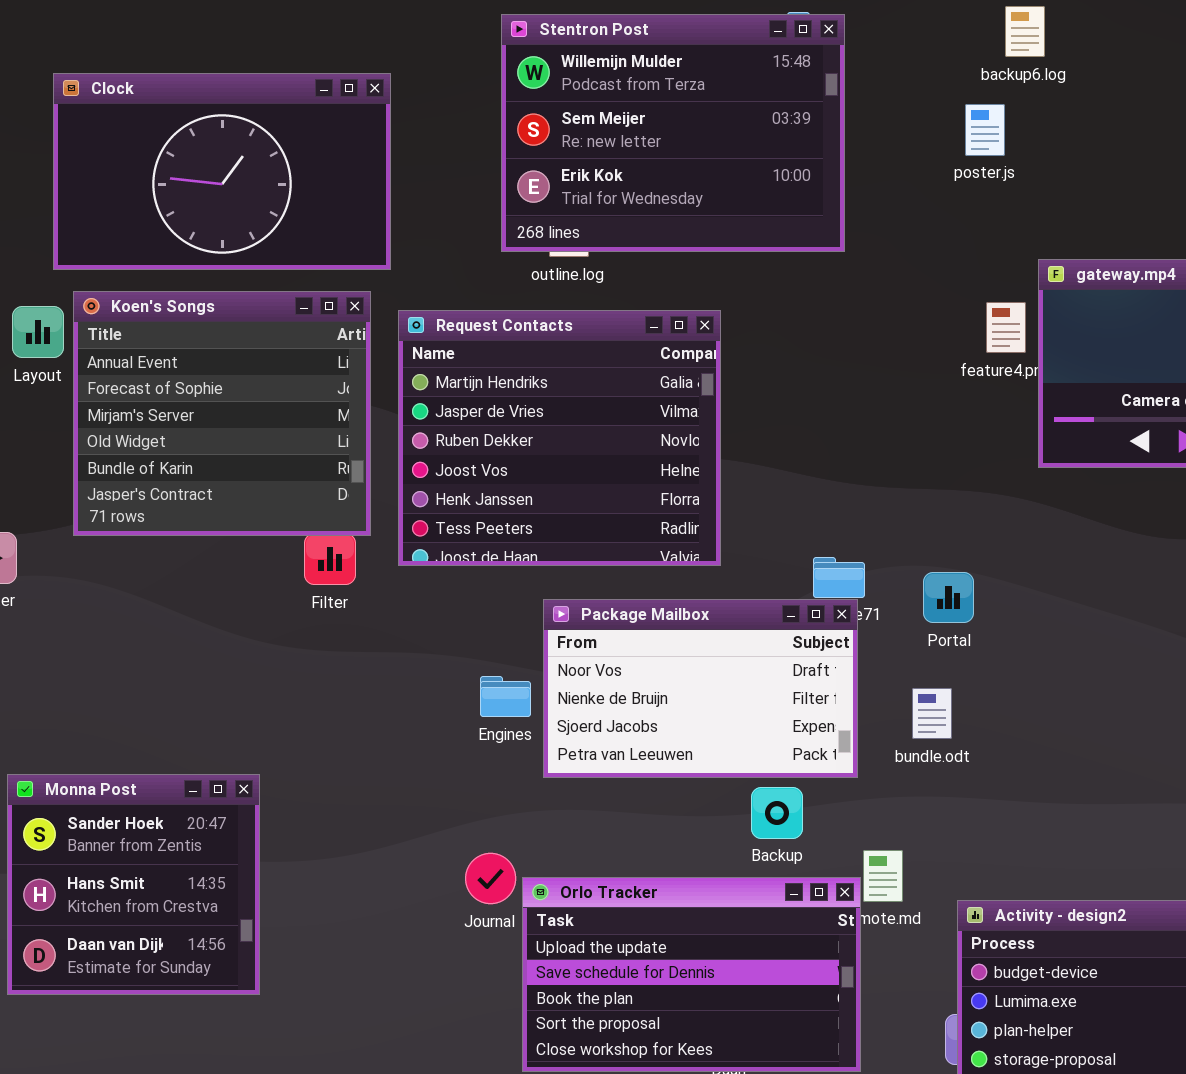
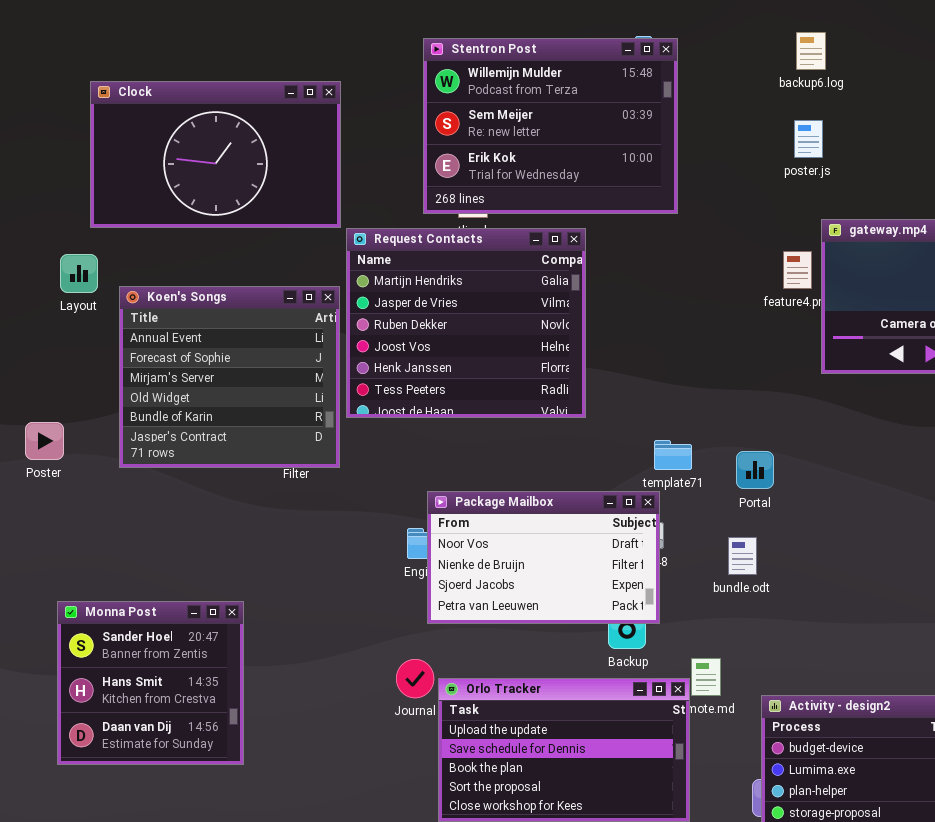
poster.js: [965,104,1005,156] -> [794,120,823,158], moved
Koen's Songs: [73,291,371,536] -> [119,286,340,468], moved
Request Contacts: [398,310,721,566] -> [346,228,586,418], moved
Package Mailbox: [543,599,858,778] -> [427,491,660,624], moved

